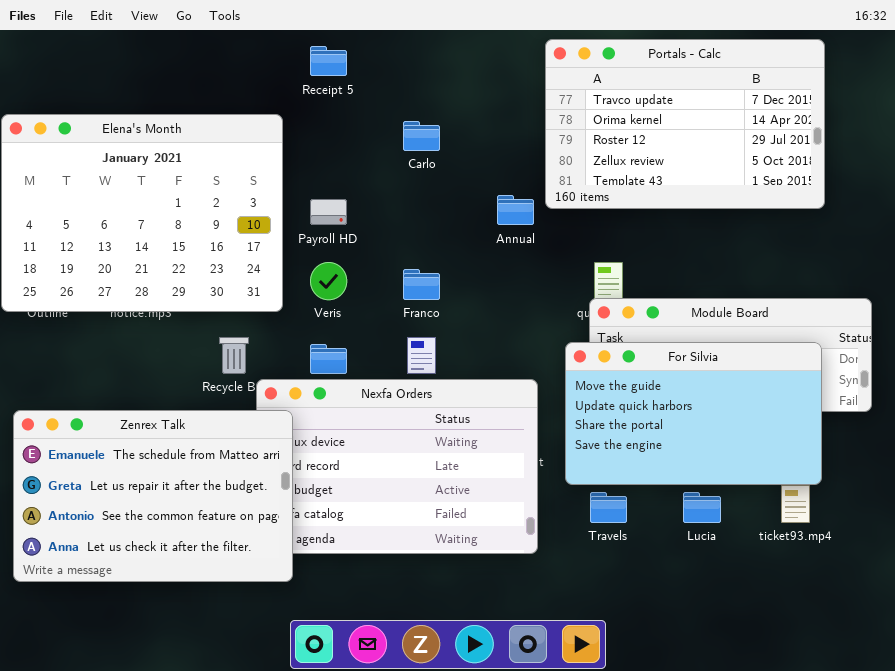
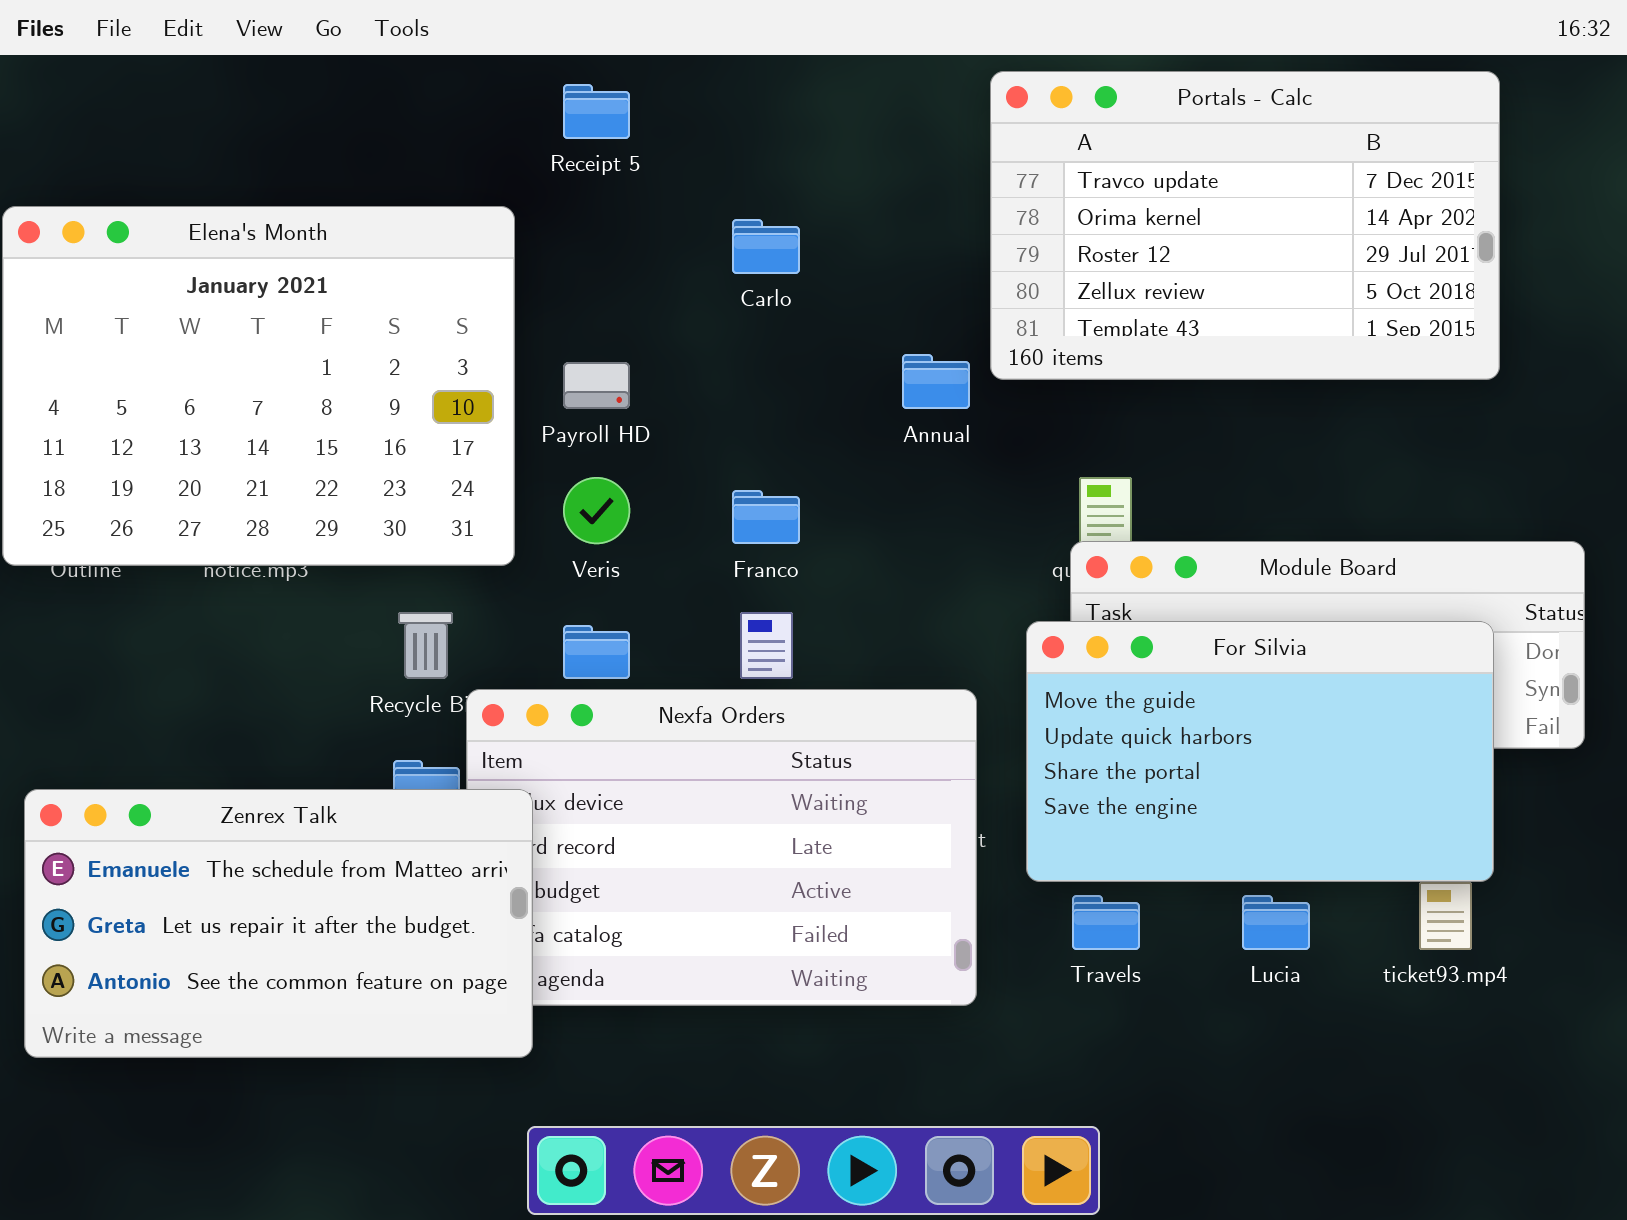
Zenrex Talk: [13,410,293,582] -> [24,789,533,1058], resized

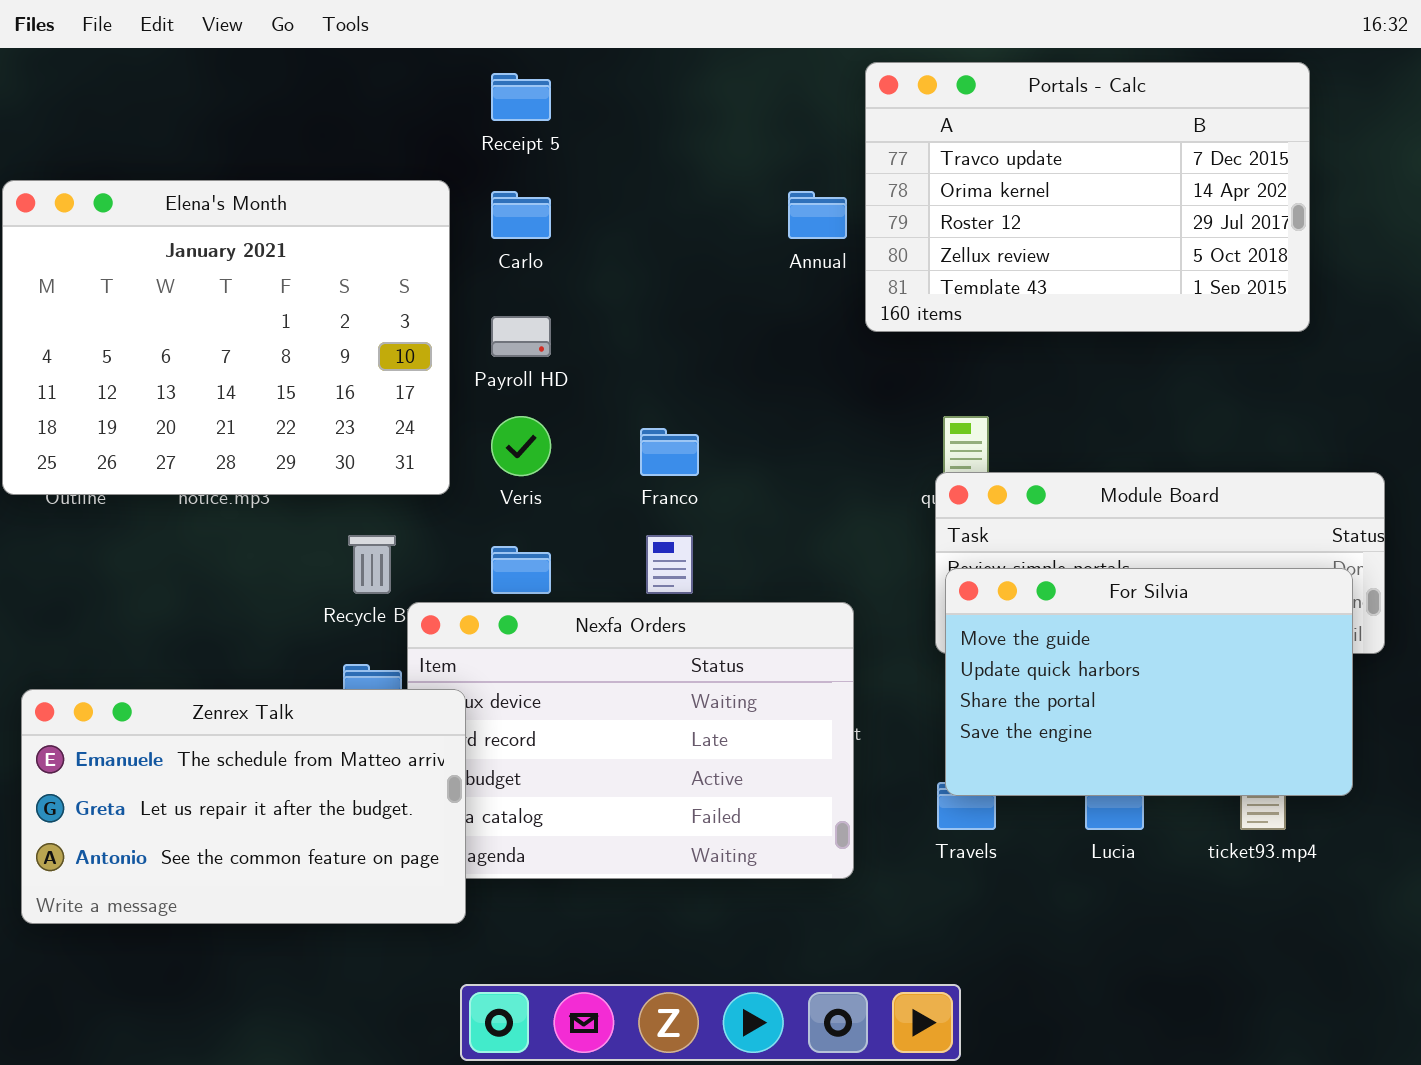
Carlo: [732,219,800,274] -> [491,191,551,239], moved
Annual: [902,354,970,409] -> [788,191,847,239], moved
For Silvia: [1026,621,1494,882] -> [945,568,1353,796], moved

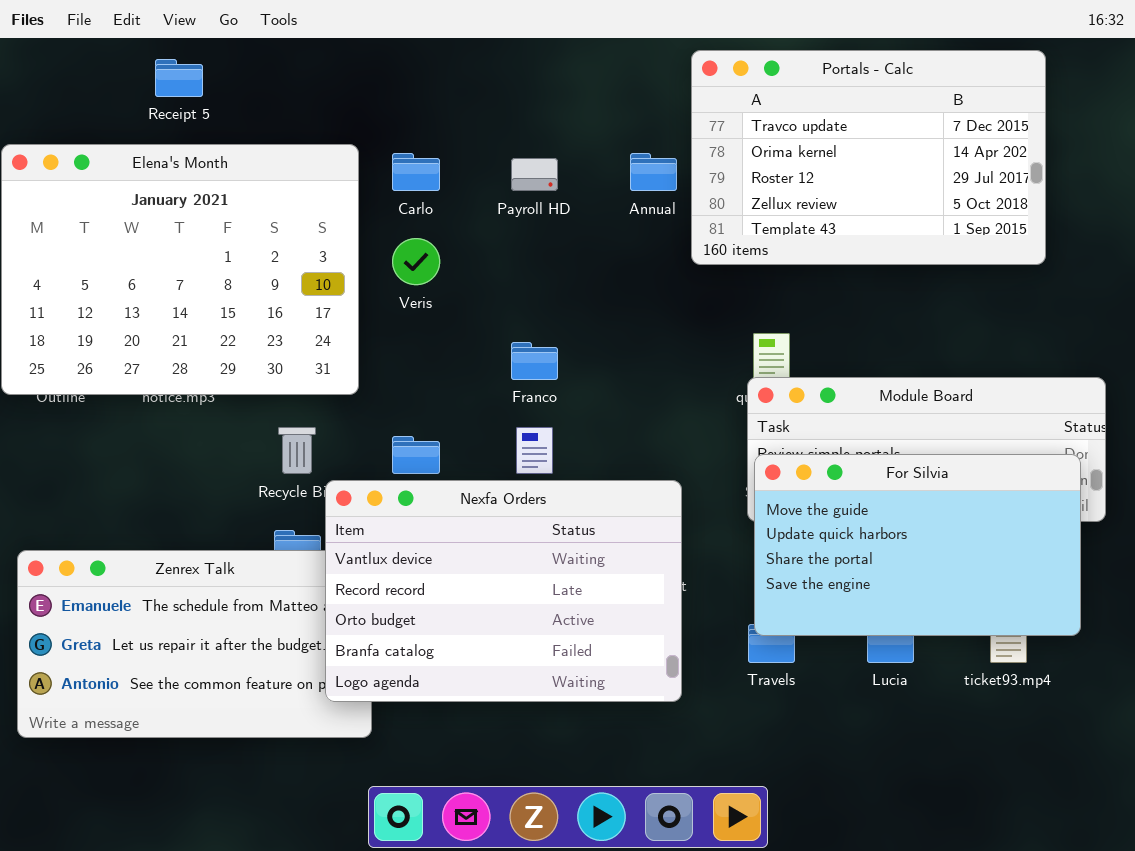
Receipt 5: [491,73,551,121] -> [155,59,203,97], moved
Payroll HD: [491,316,551,357] -> [511,158,558,191], moved
Veris: [491,416,551,476] -> [392,238,440,285], moved
Nexfa Orders: [407,602,854,879] -> [325,480,682,702], raised

